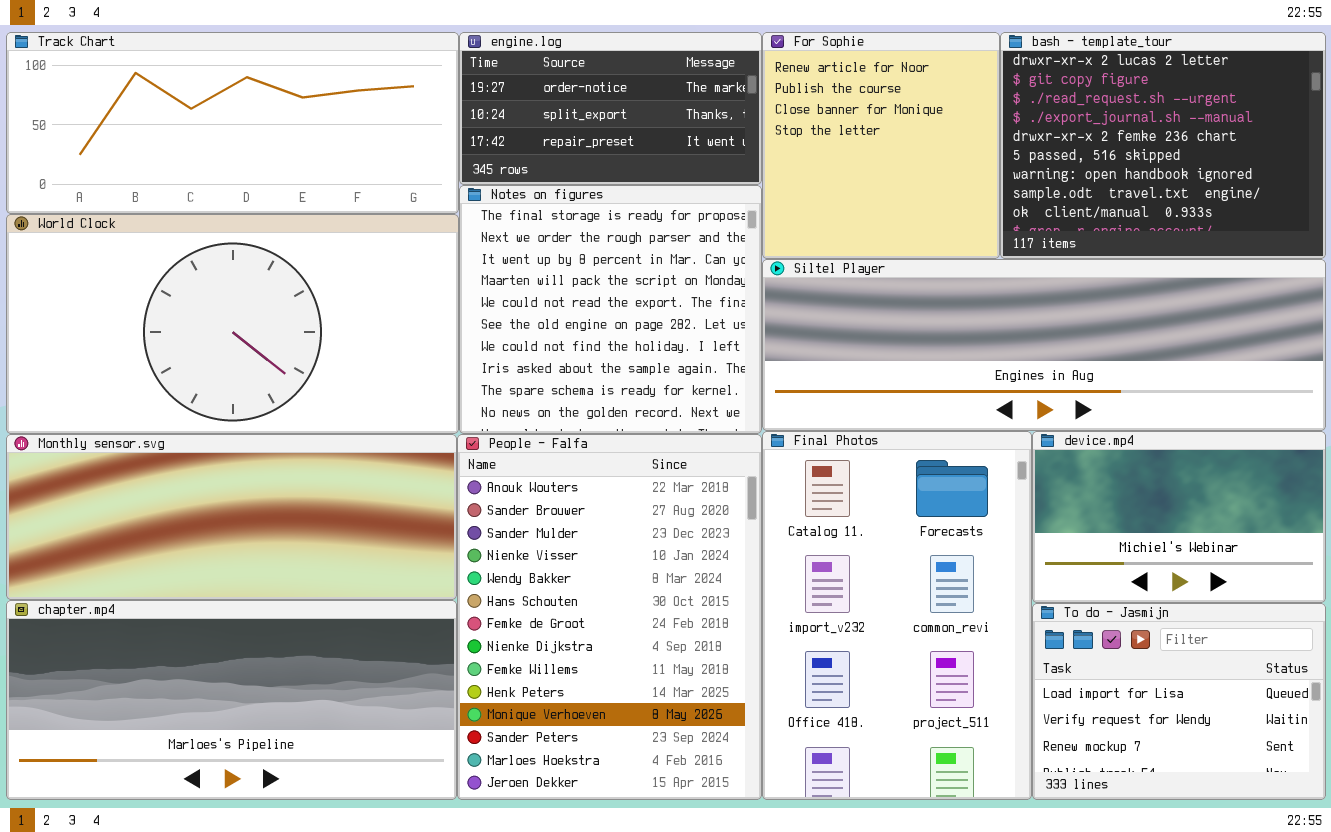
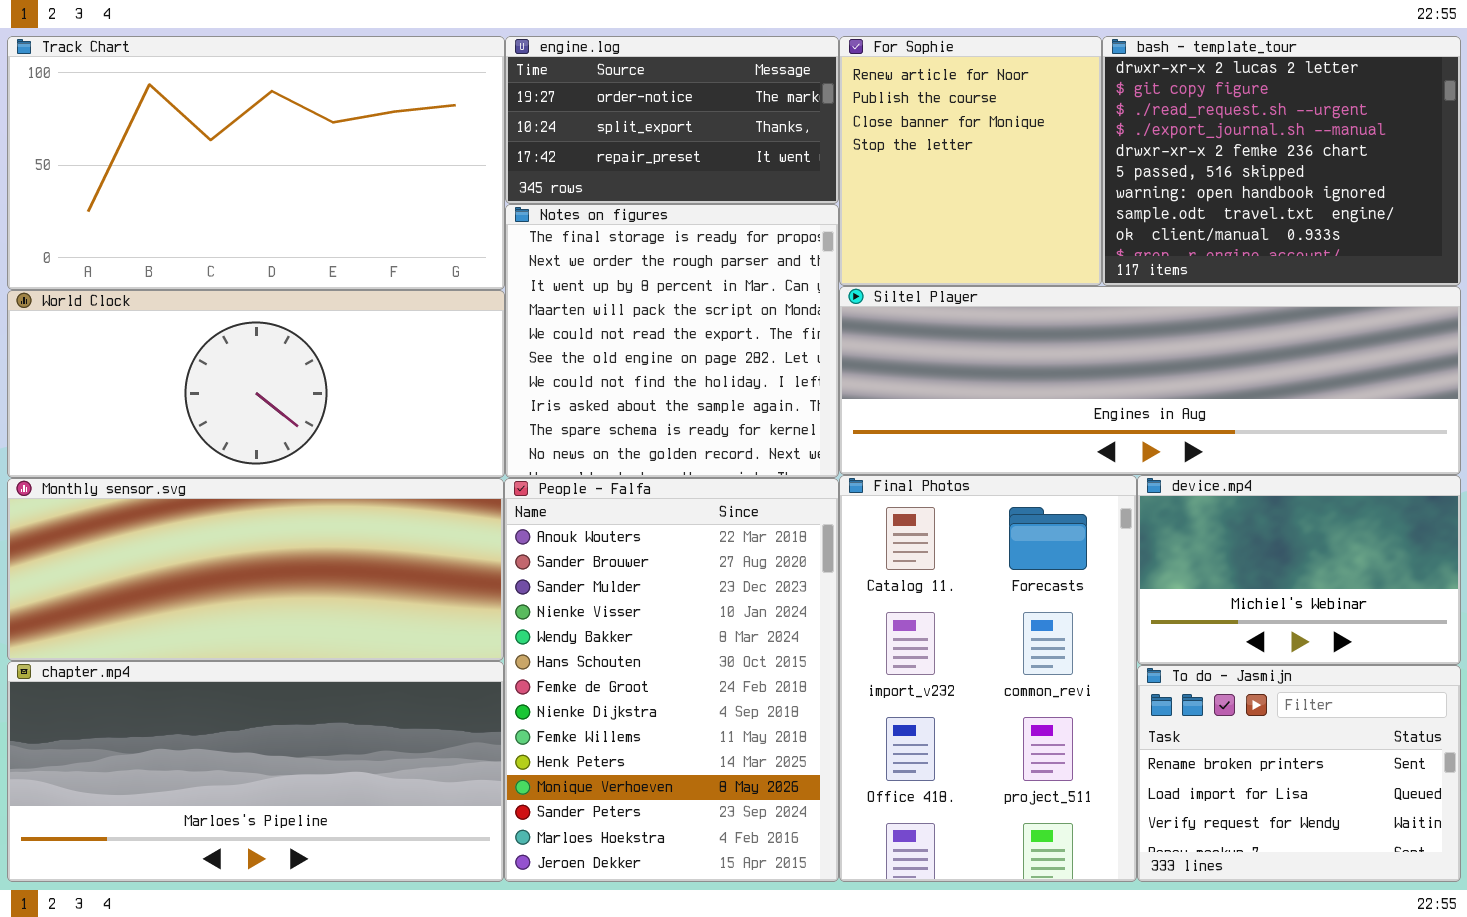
Track Chart: [6,32,459,214] -> [7,36,505,290], resized
World Clock: [6,214,459,434] -> [7,290,505,478], resized
To do - Jasmijn: [1032,603,1326,800] -> [1137,665,1461,882], scrolled up 1 row

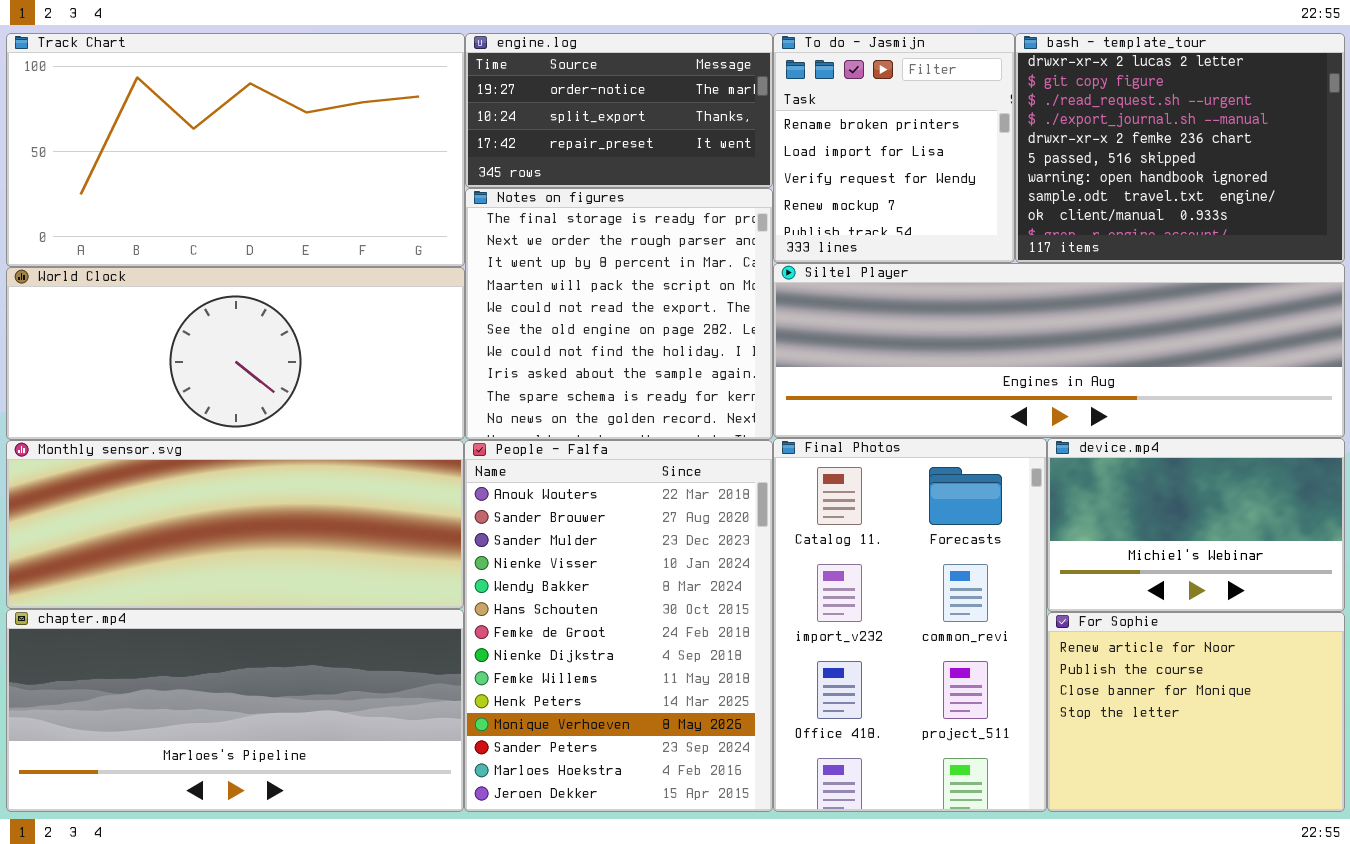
For Sophie: [839,36,1102,286] -> [1047,612,1345,812], moved, resized
To do - Jasmijn: [1137,665,1461,882] -> [773,33,1015,263], moved, resized

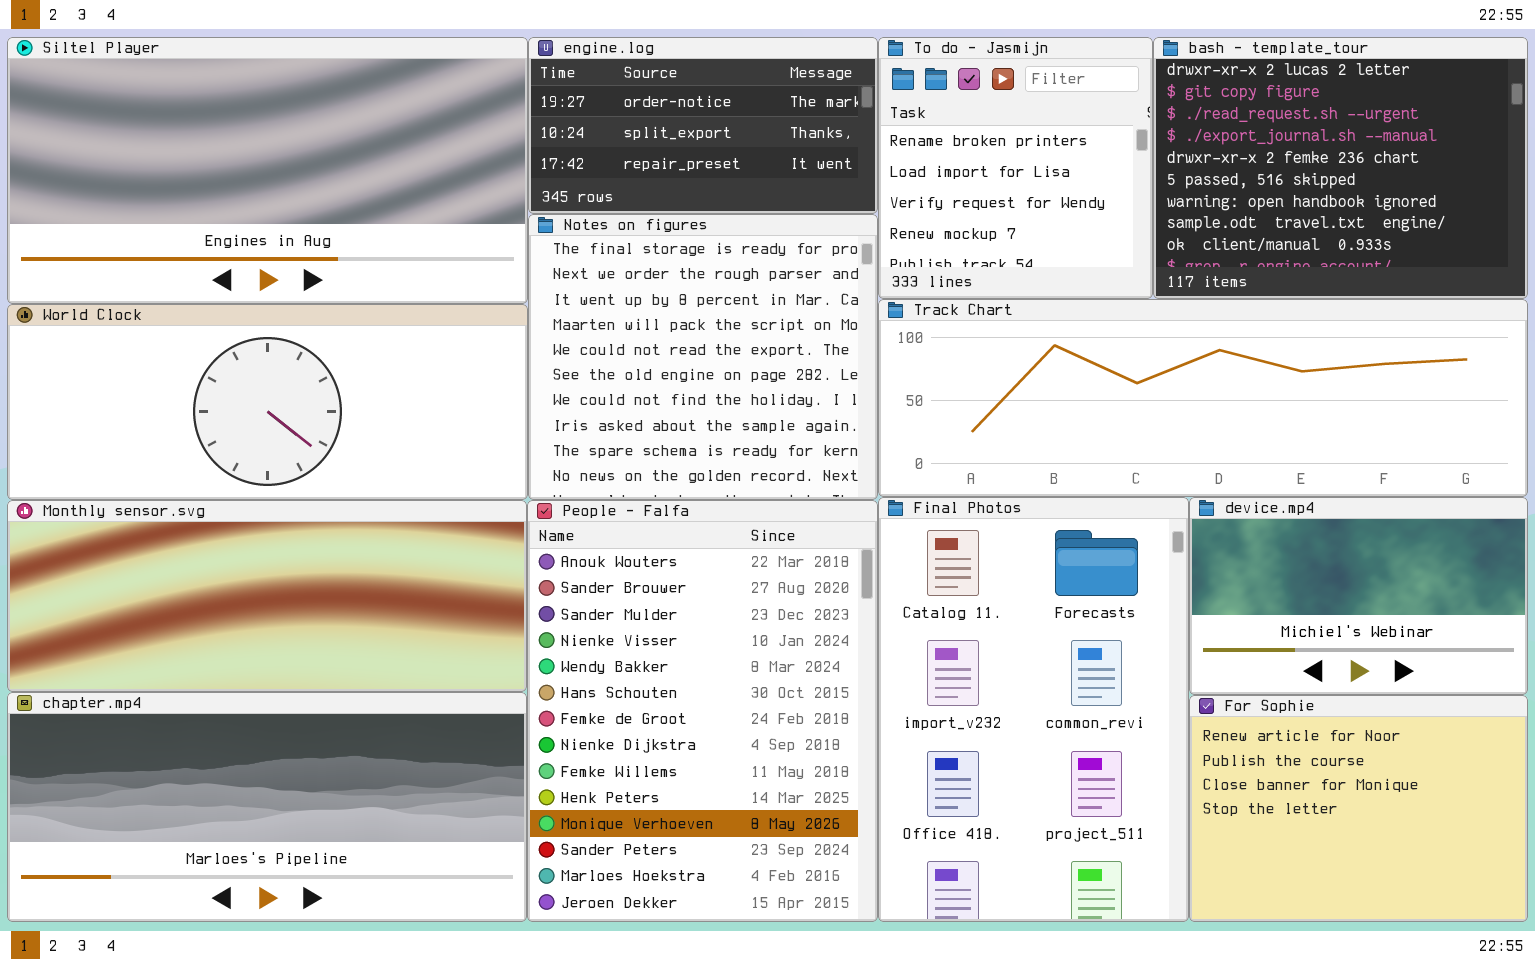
Track Chart: [6,33,465,267] -> [878,299,1528,497], moved, resized
Siltel Player: [773,263,1345,438] -> [7,37,528,304], moved, resized

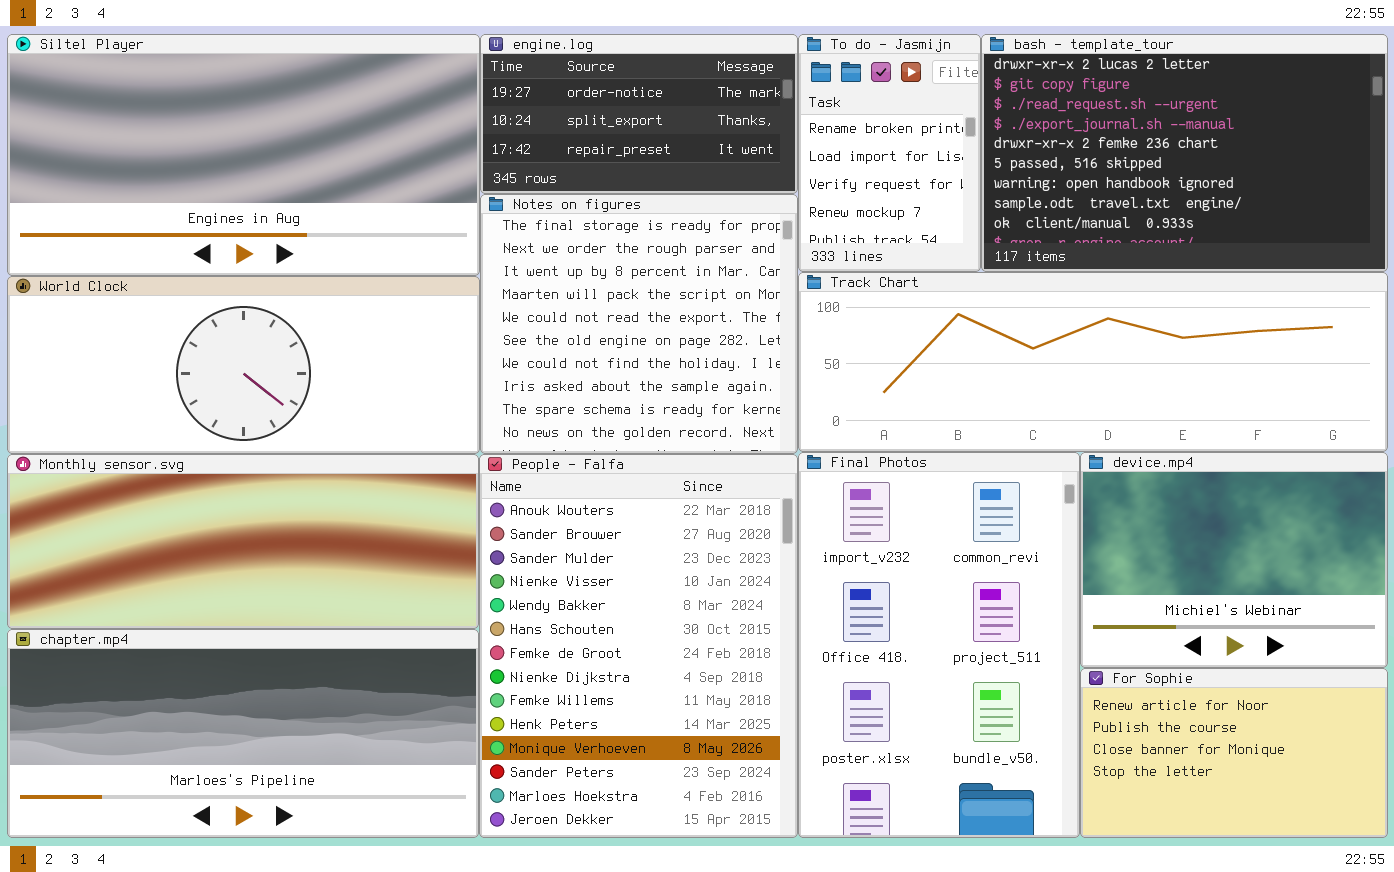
To do - Jasmijn: [878,37,1153,299] -> [798,34,981,272], resized
bash - template_tour: [1153,37,1528,299] -> [981,34,1388,272], resized
Final Photos: [878,497,1189,922] -> [798,452,1080,838], scrolled down 1 row
device.mp4: [1189,497,1528,695] -> [1080,452,1388,668], resized
For Sophie: [1189,695,1528,922] -> [1080,668,1388,838], resized

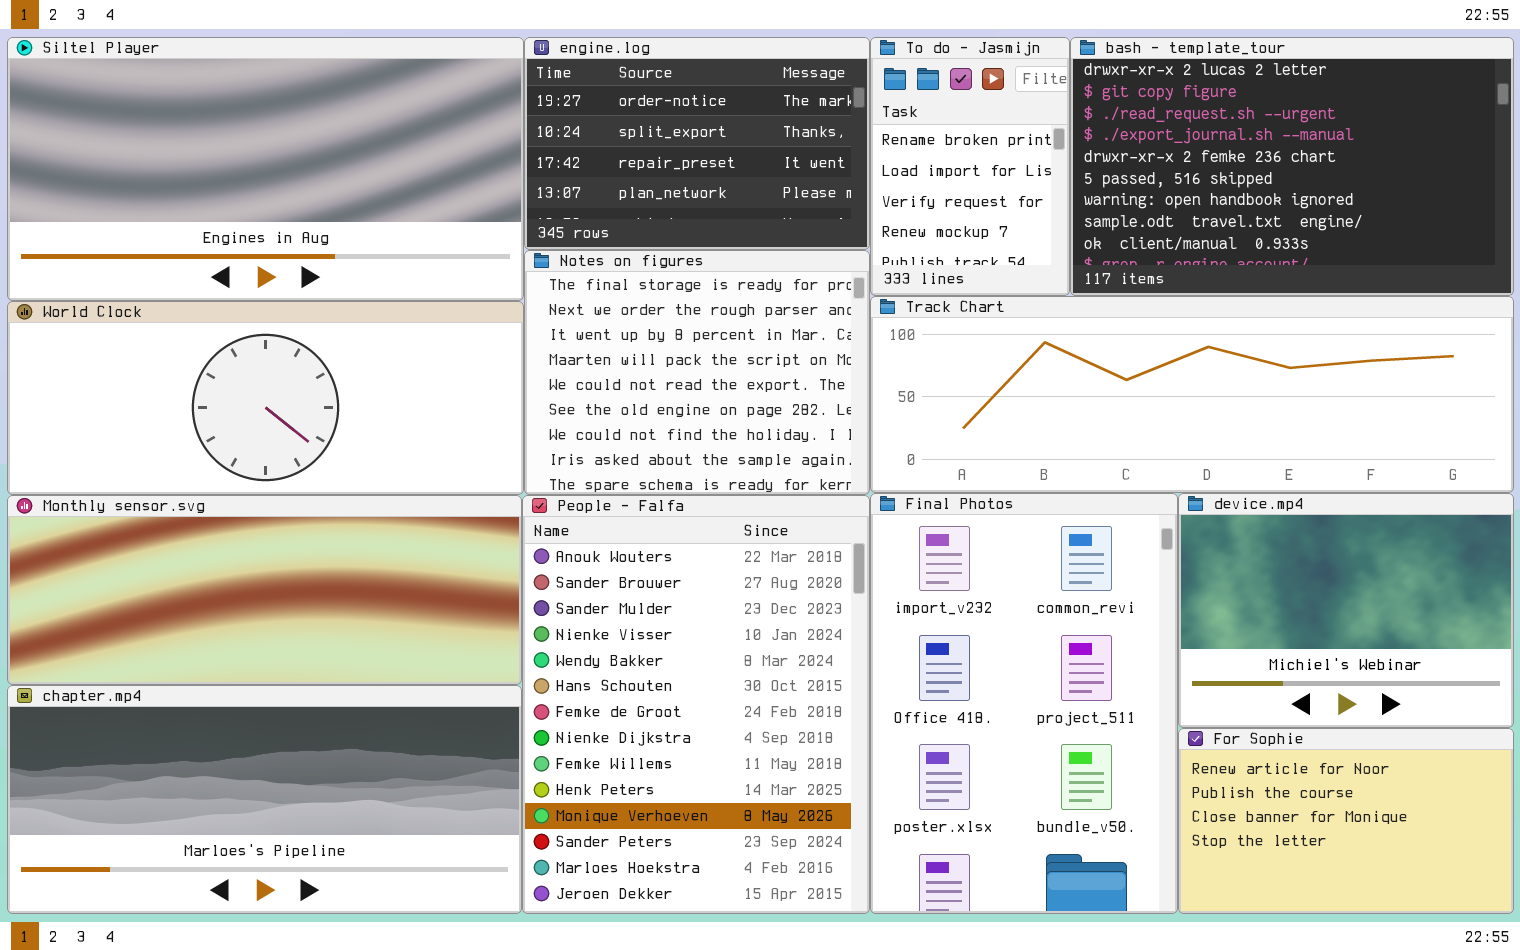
engine.log: [480,34,798,194] -> [524,37,870,250], resized
Notes on figures: [480,194,798,454] -> [524,250,870,495], resized

